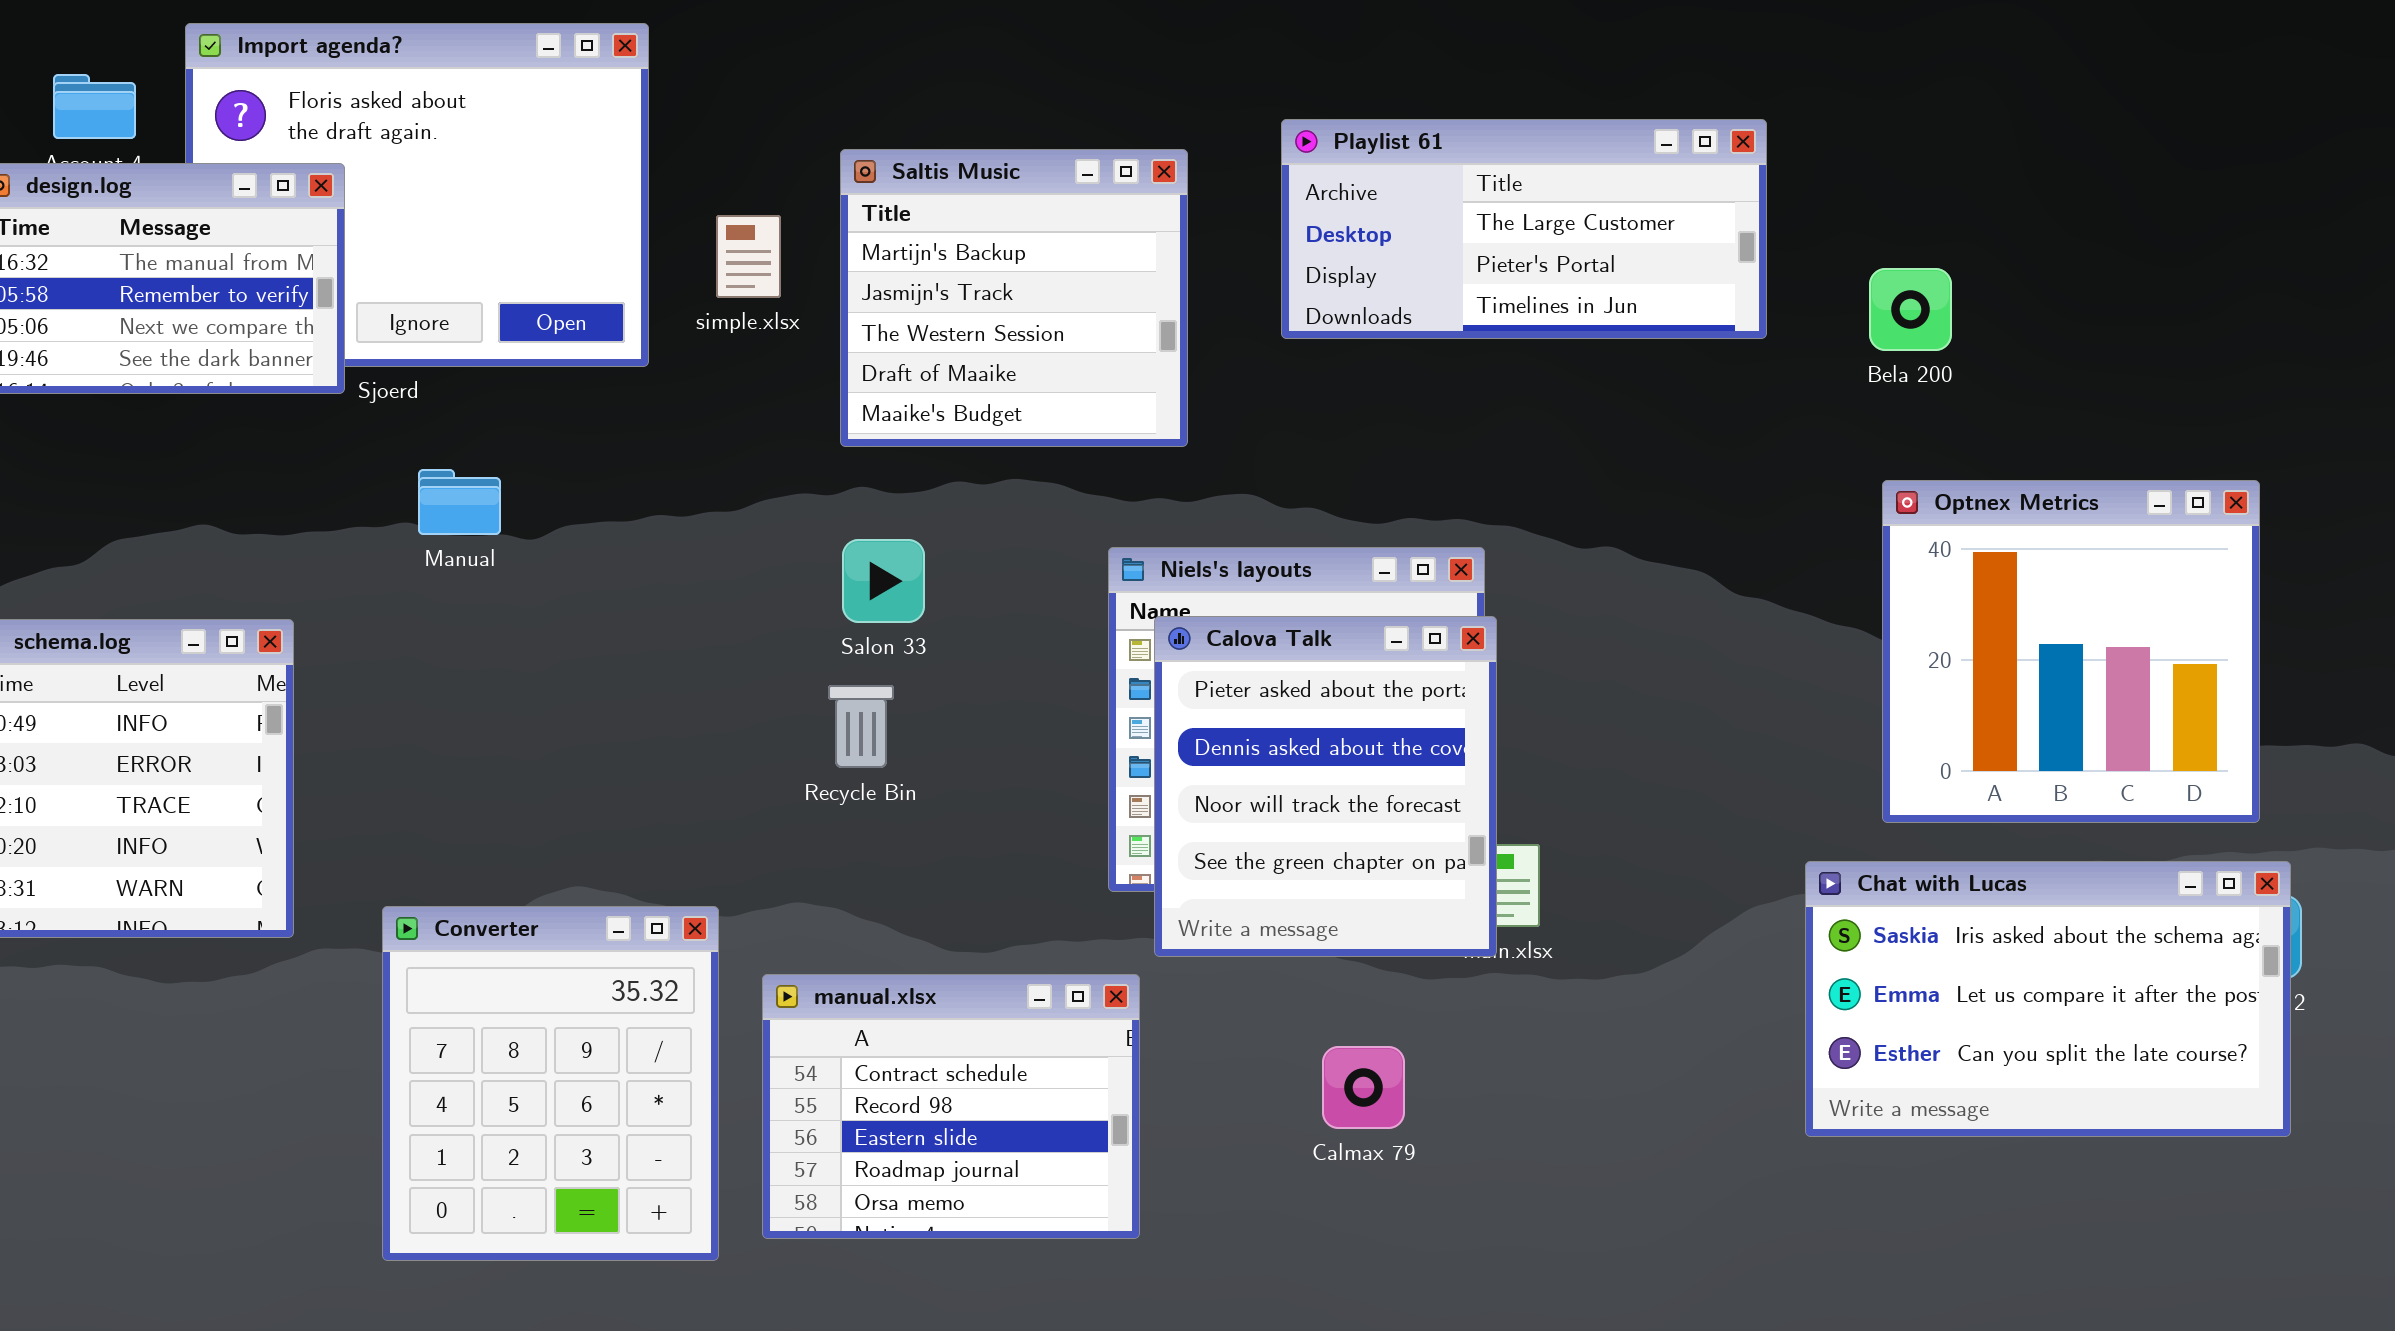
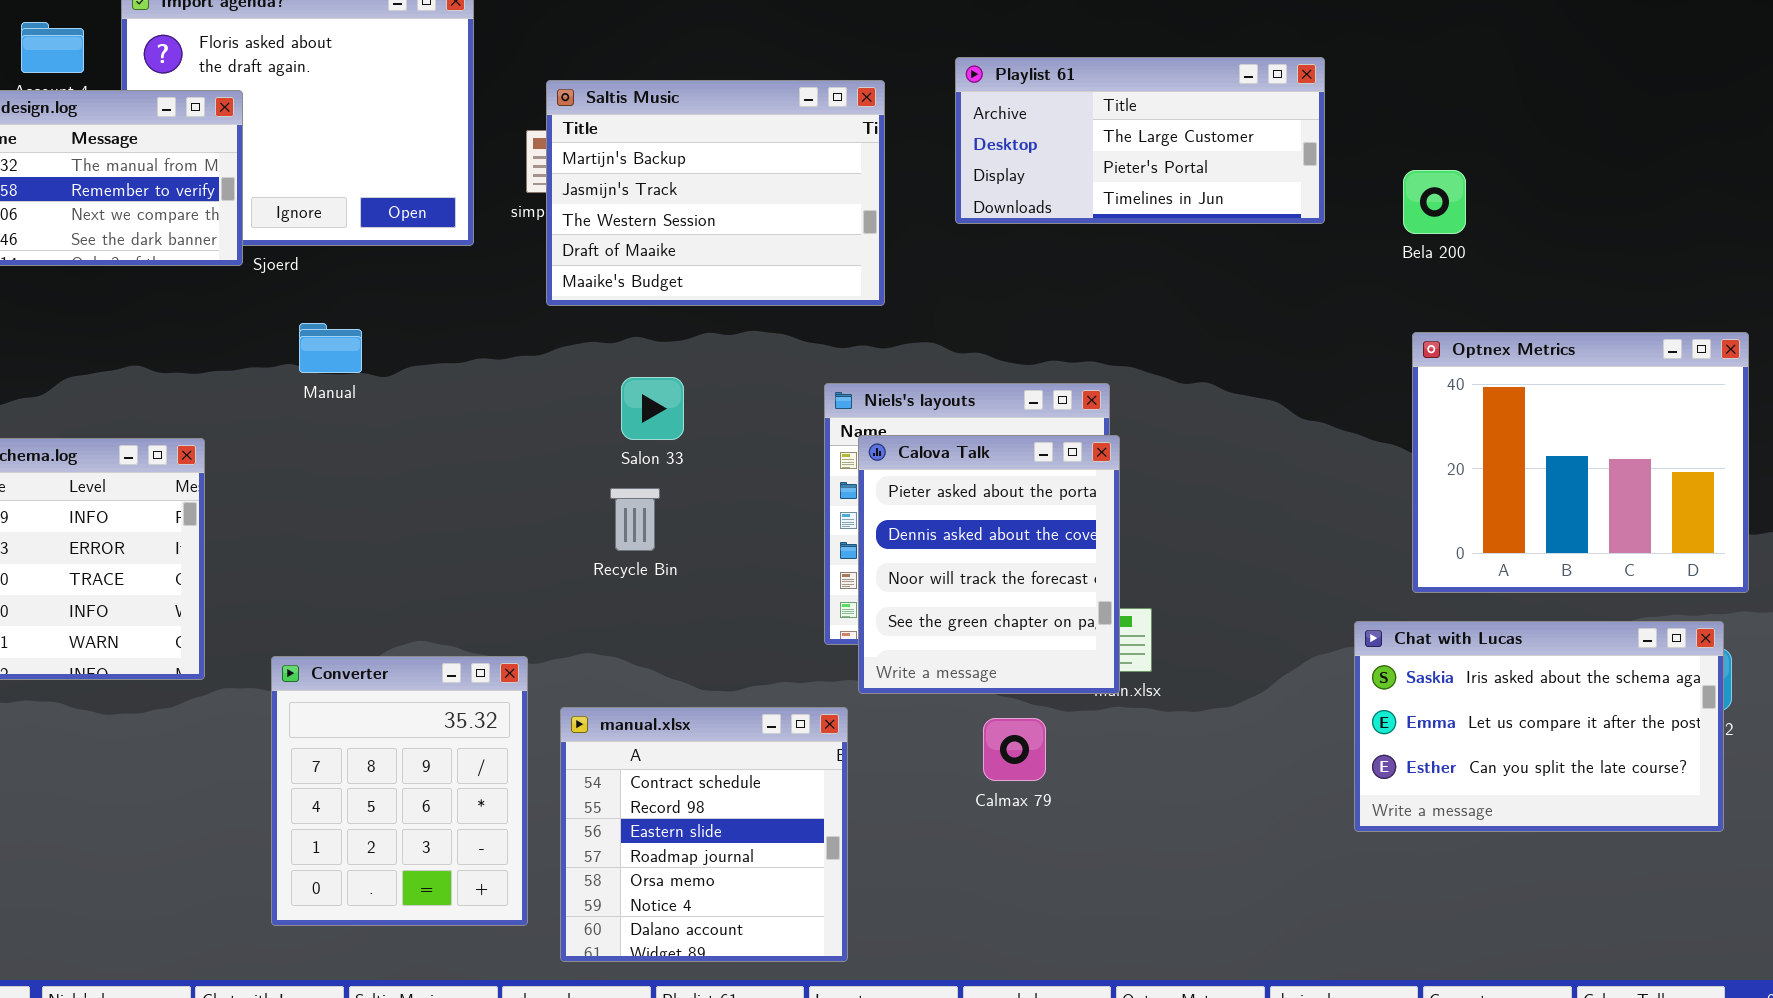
Saltis Music: [840,149,1188,447] -> [546,80,885,306], resized
Optnex Metrics: [1882,480,2260,823] -> [1412,332,1749,593], resized
manual.xlsx: [762,974,1140,1239] -> [560,707,848,962], resized
Calmax 79: [1322,1046,1405,1129] -> [983,718,1046,781], moved

